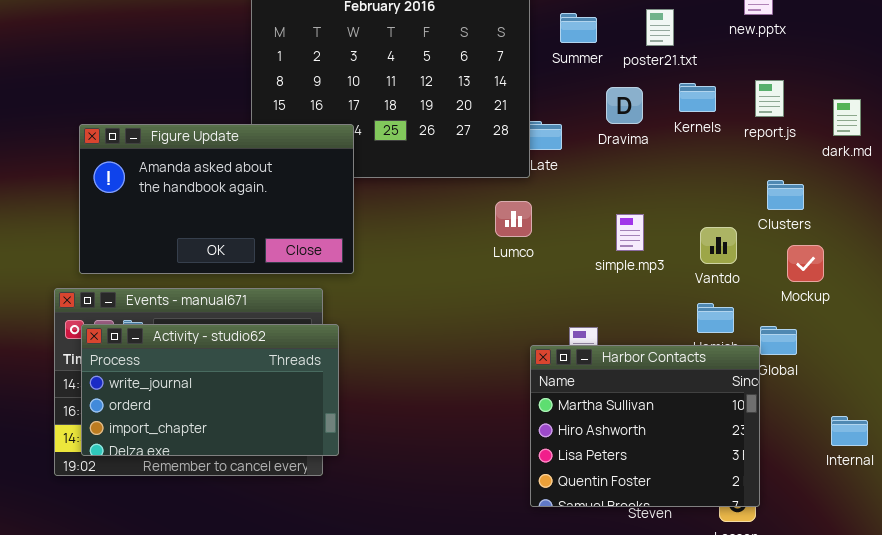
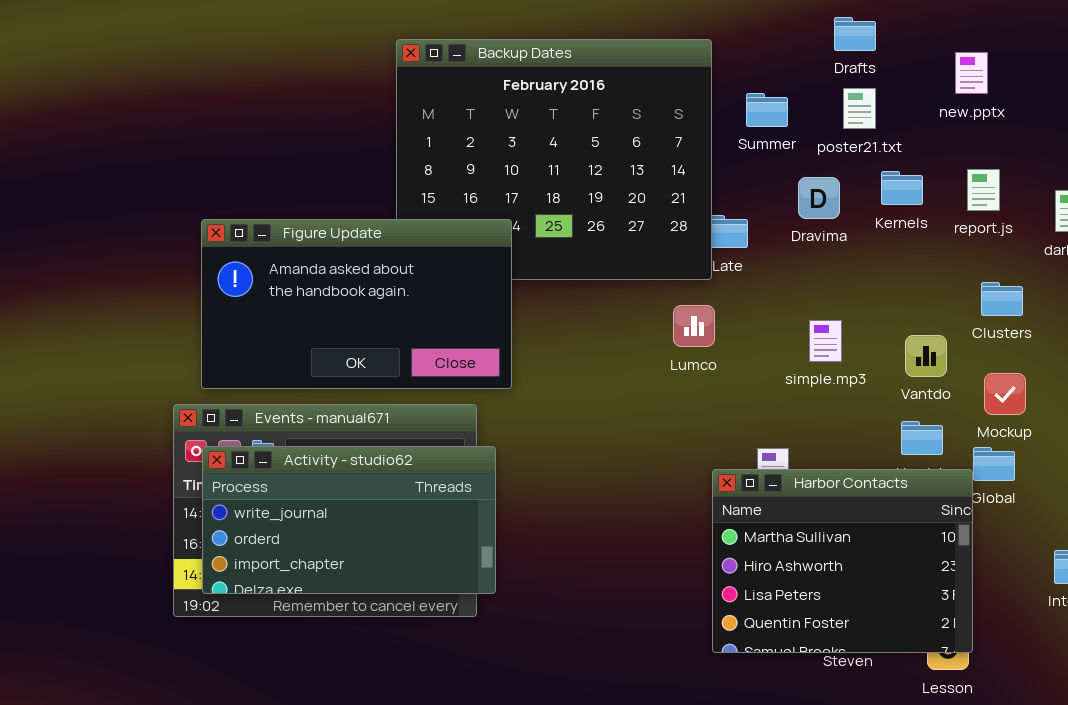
Mockup: [787,245,824,282] -> [984,373,1026,415], moved

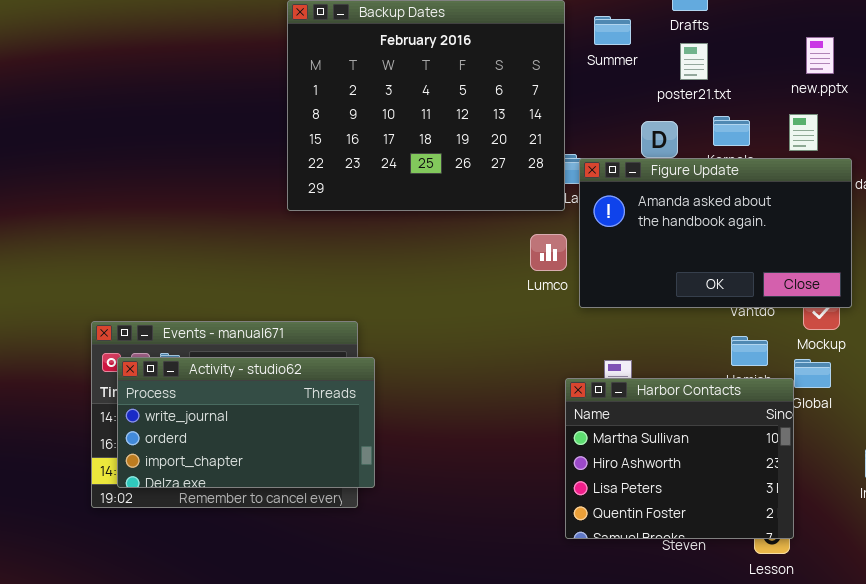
new.pptx: [955,52,988,94] -> [806,37,834,74], moved
Summer: [746,93,788,127] -> [594,16,631,45], moved
Figure Update: [201,219,512,389] -> [579,158,852,308], moved

